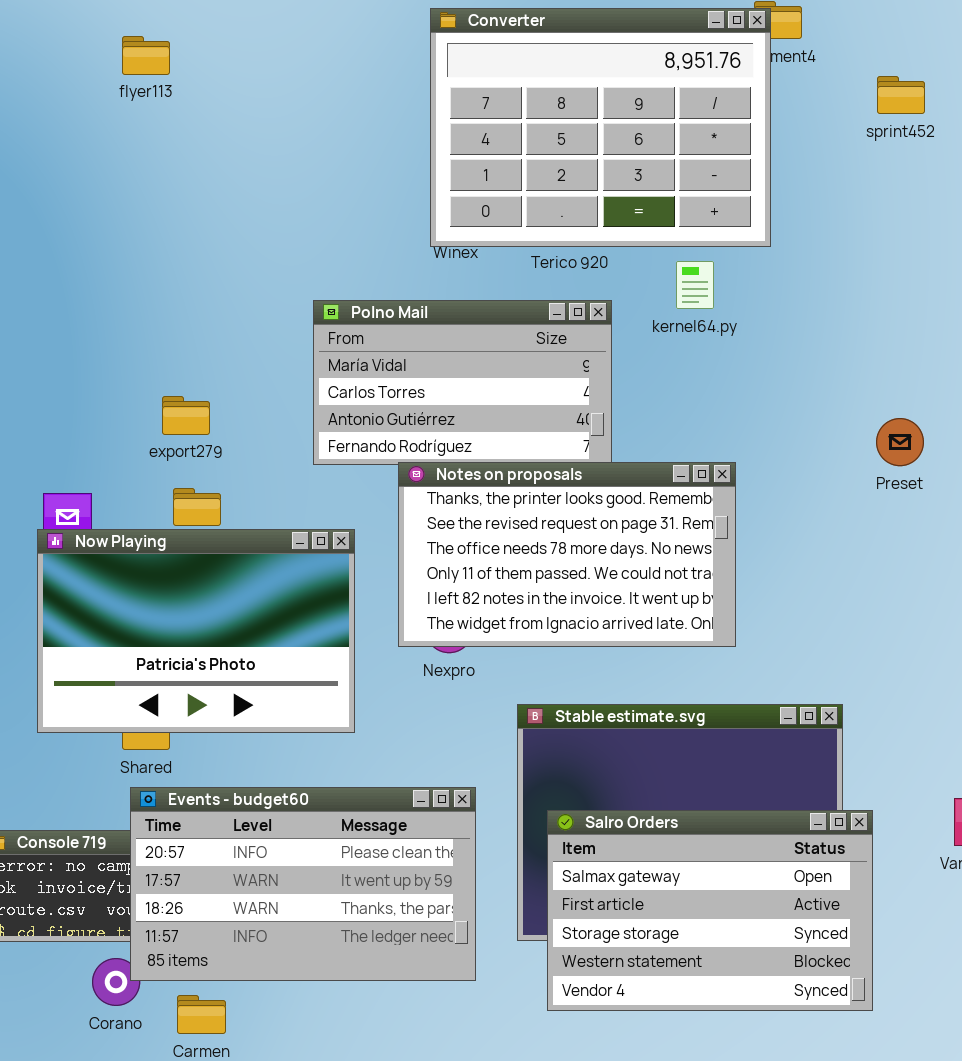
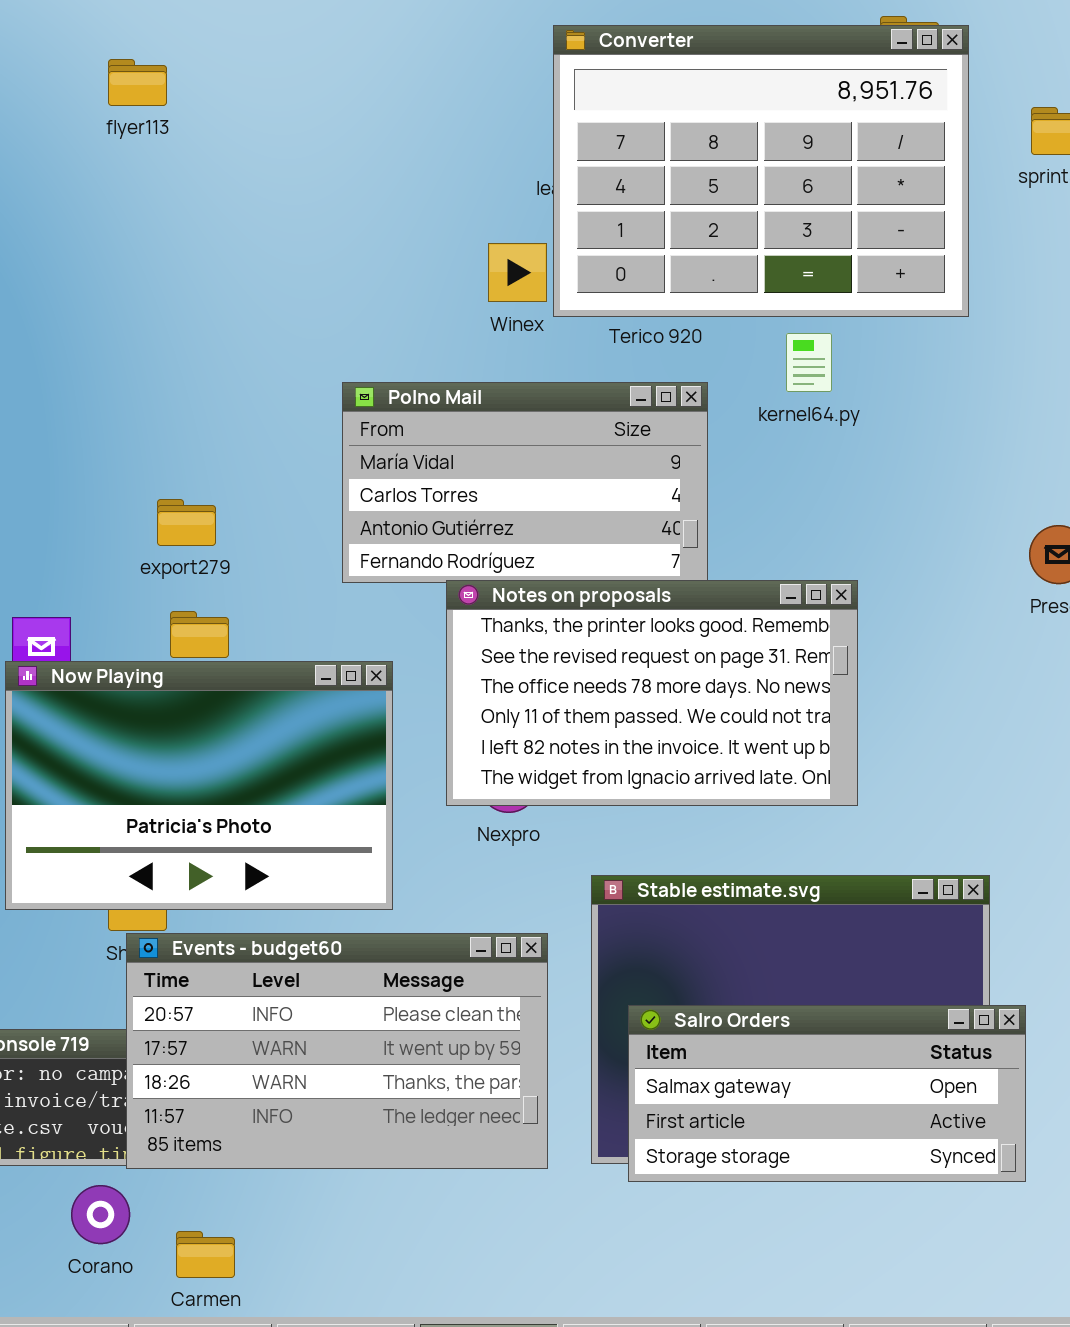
Converter: [430,8,771,247] -> [553,25,969,317], moved
Events - budget60: [130,787,476,981] -> [126,933,548,1169], moved
Salro Orders: [547,810,873,1011] -> [628,1005,1026,1182], resized

